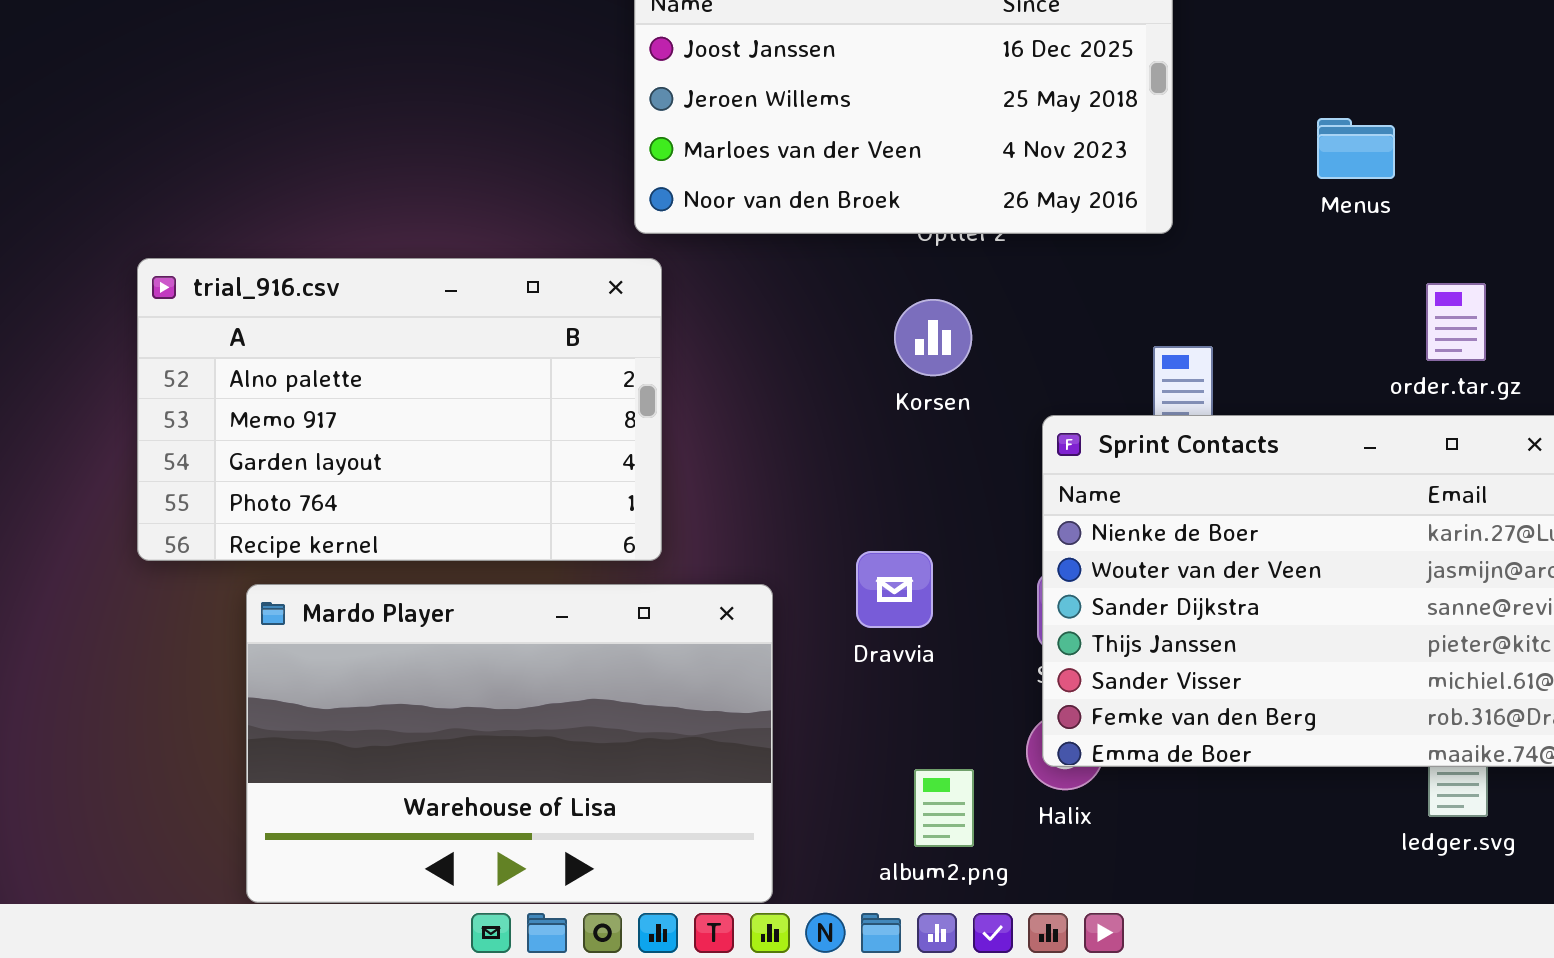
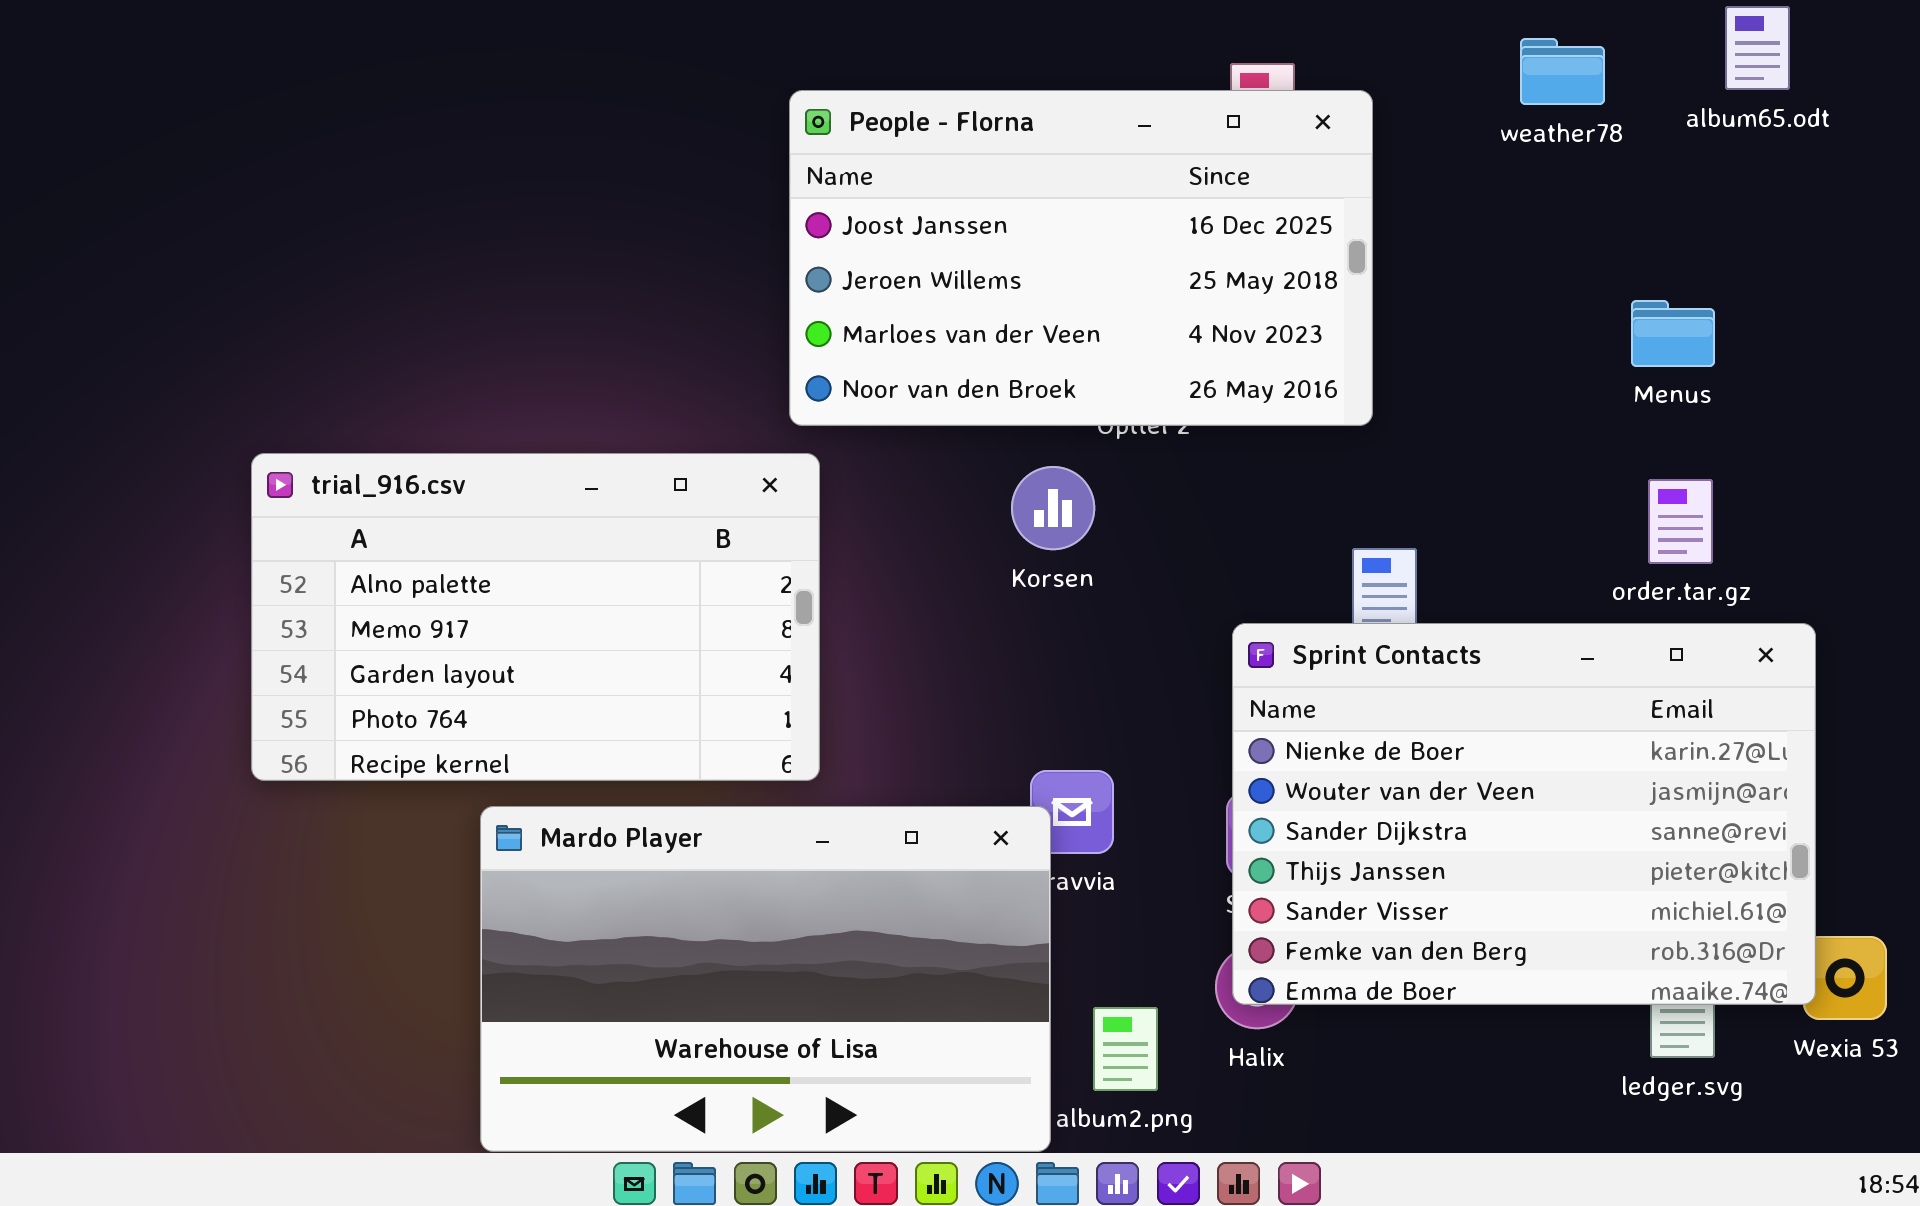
Menus: [1317,118,1395,179] -> [1631,300,1715,367], moved
Korsen: [894,299,972,376] -> [1011,466,1095,550], moved
Mardo Player: [246,584,773,903] -> [480,806,1051,1152], moved

